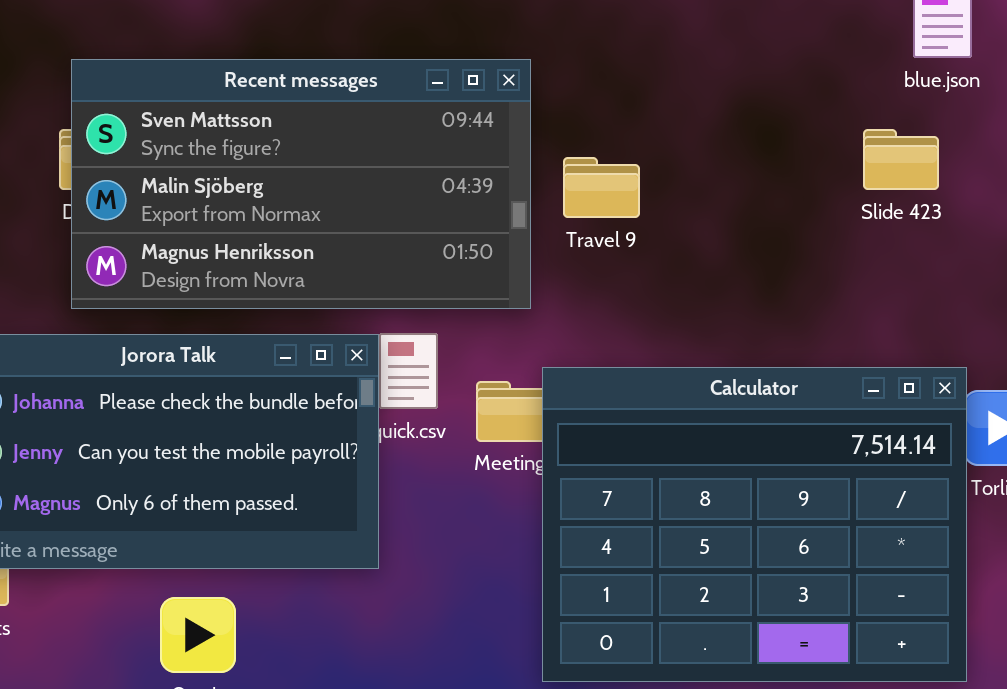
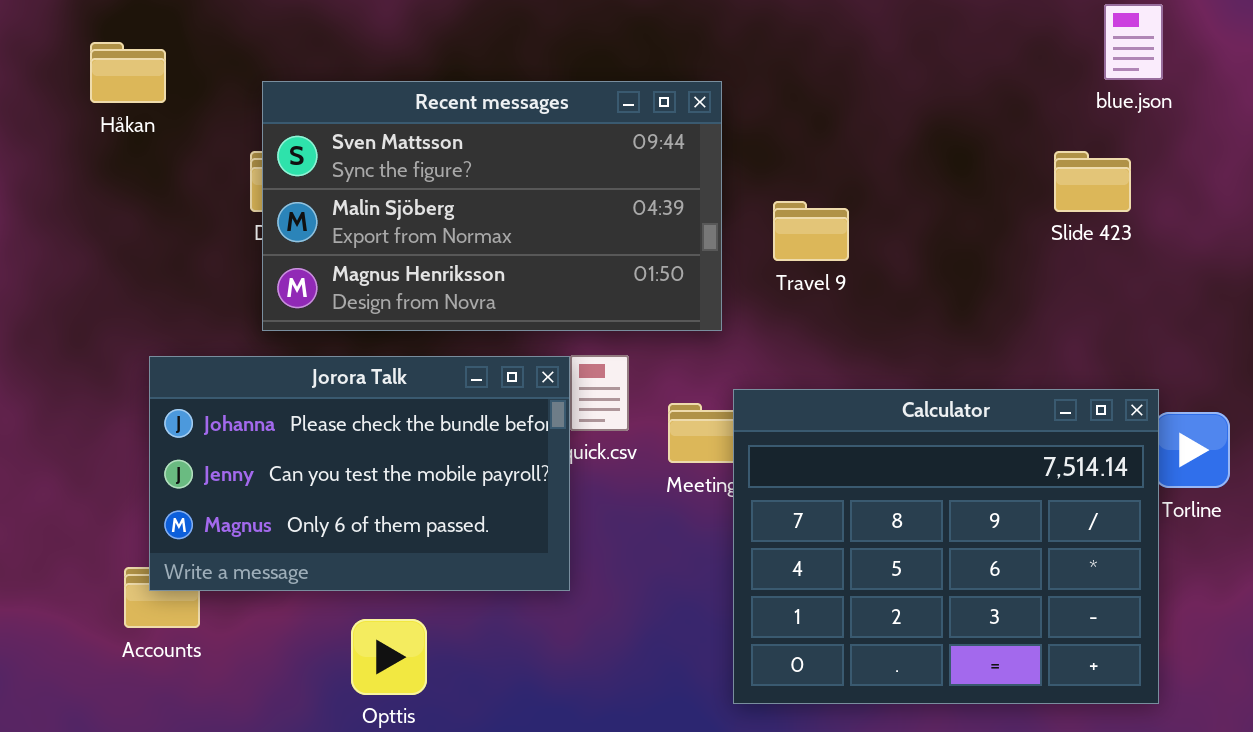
Travel 9: [563,157,640,218] -> [773,201,849,261], moved

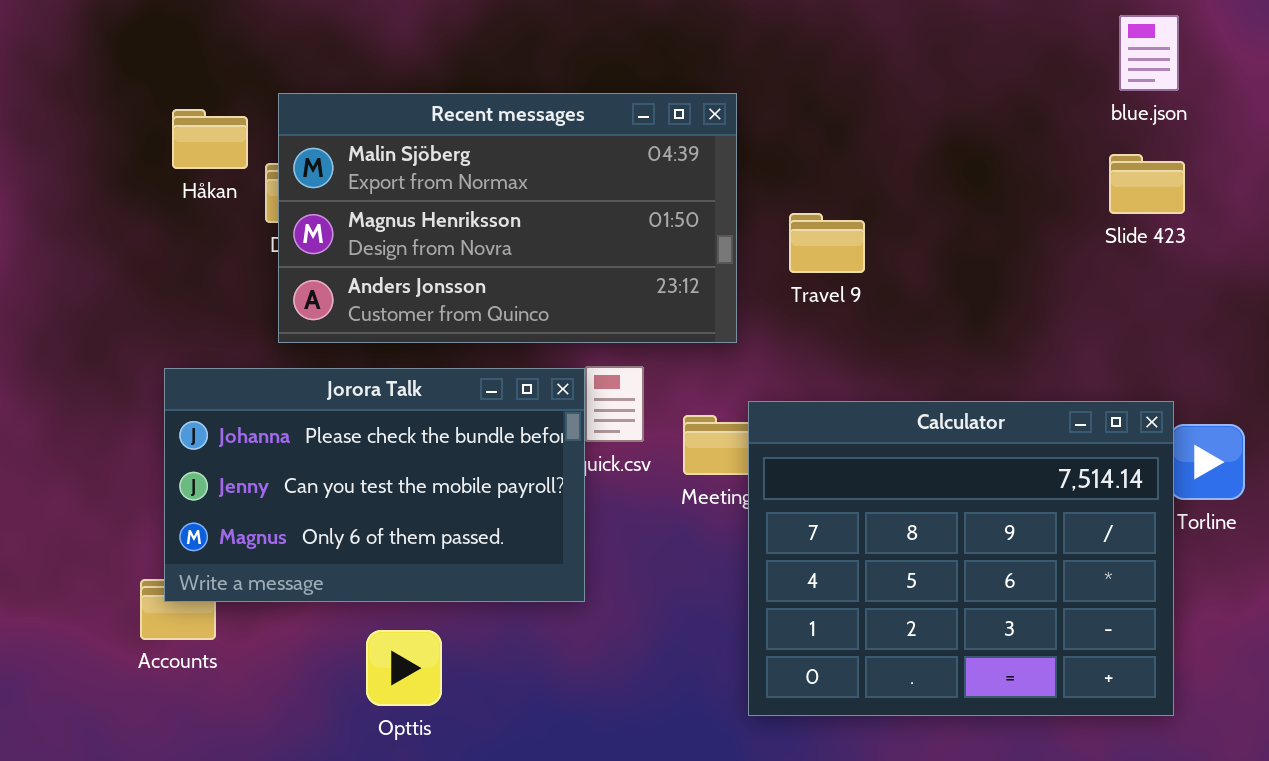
Håkan: [90,42,166,103] -> [172,109,248,169], moved
Recent messages: [262,81,722,331] -> [278,93,737,343], scrolled down 1 row
Slide 423: [1054,151,1131,212] -> [1109,154,1185,214], moved

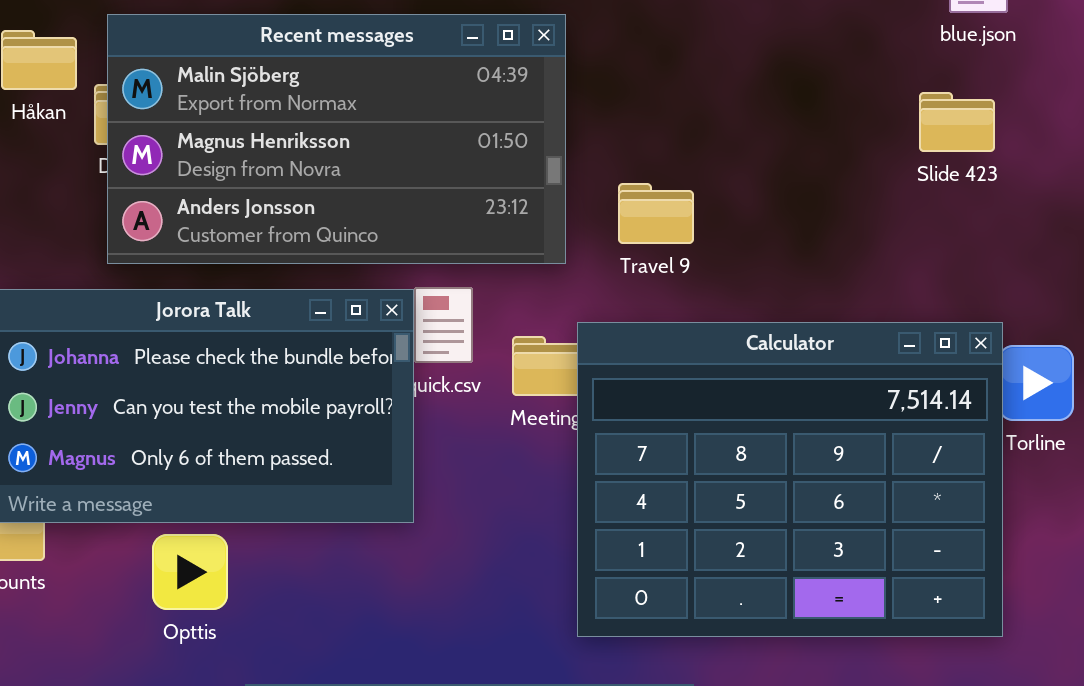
Slide 423: [1109,154,1185,214] -> [919,92,995,152], moved
Travel 9: [789,213,865,273] -> [618,183,694,244], moved
Opttis: [366,630,442,706] -> [152,534,228,610], moved

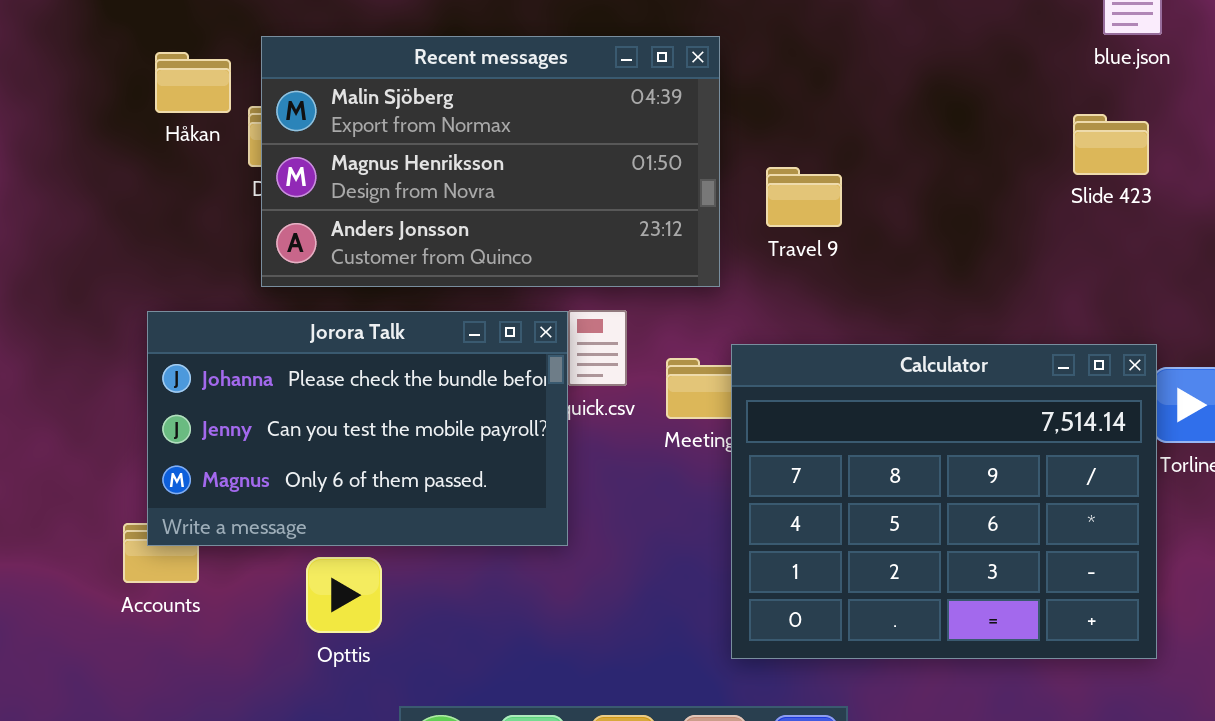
Travel 9: [618,183,694,244] -> [766,167,842,227], moved

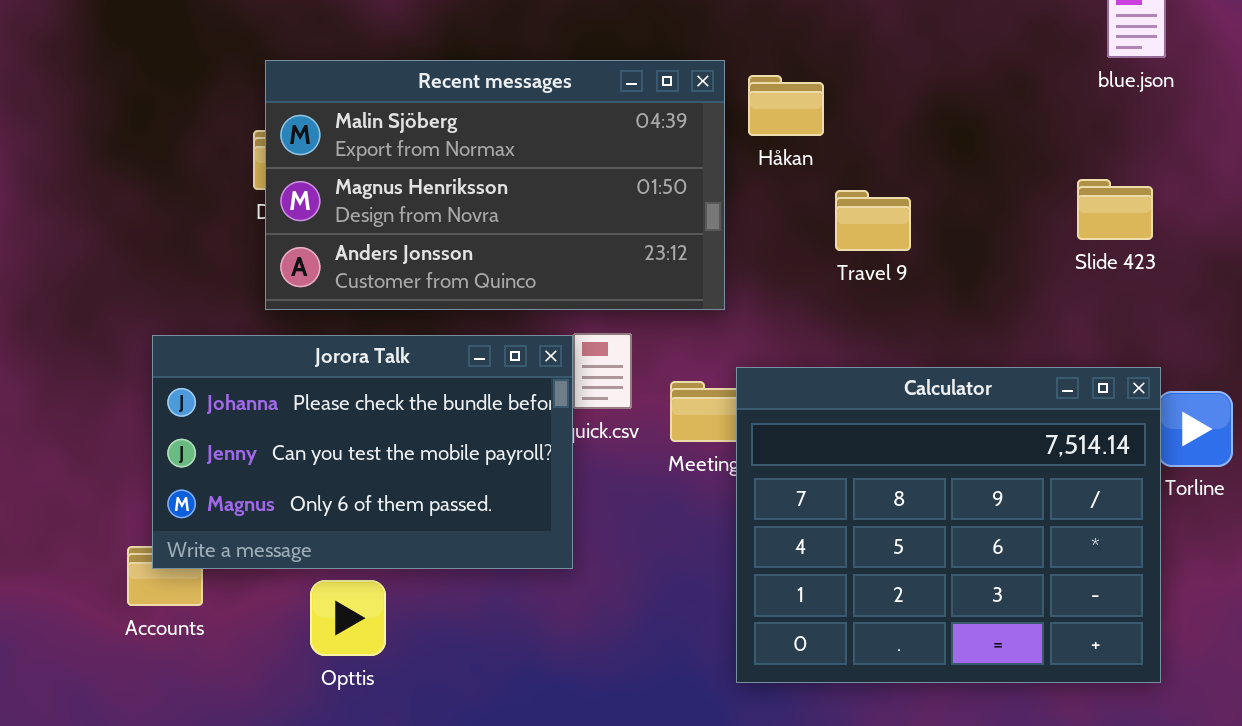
Håkan: [155,52,231,113] -> [748,75,824,136], moved
Slide 423: [1073,114,1149,175] -> [1077,179,1153,240], moved
Travel 9: [766,167,842,227] -> [835,190,911,251], moved

